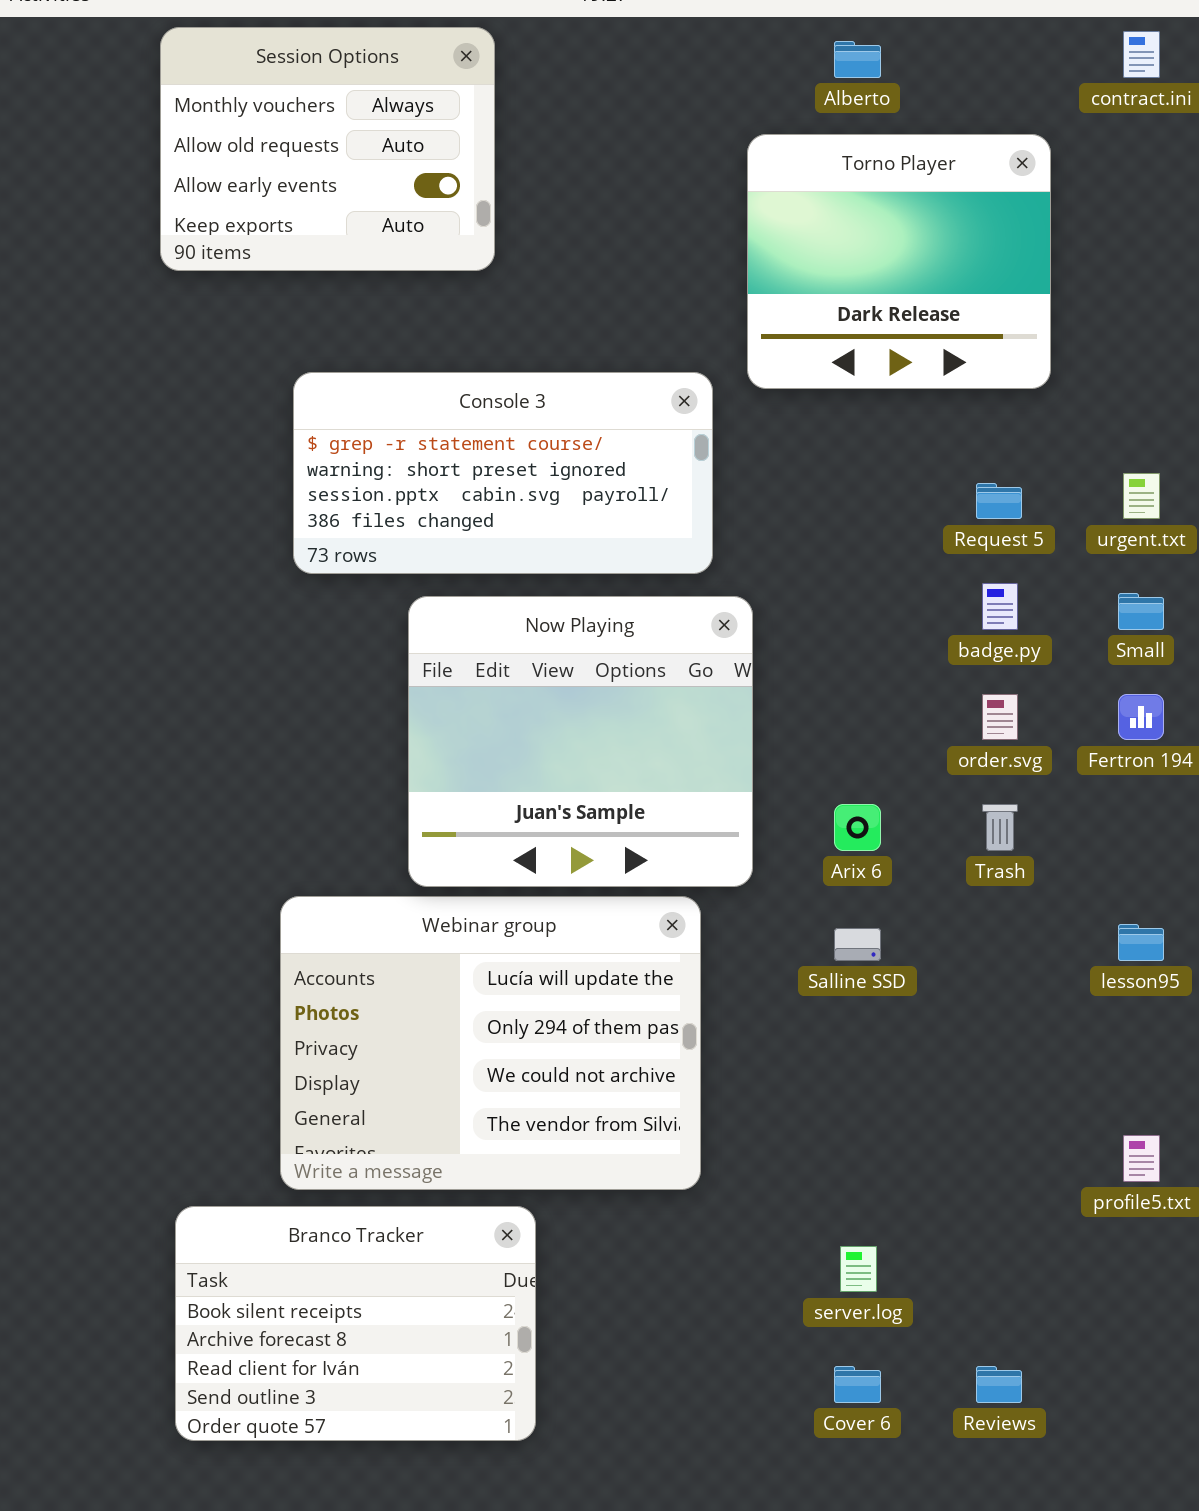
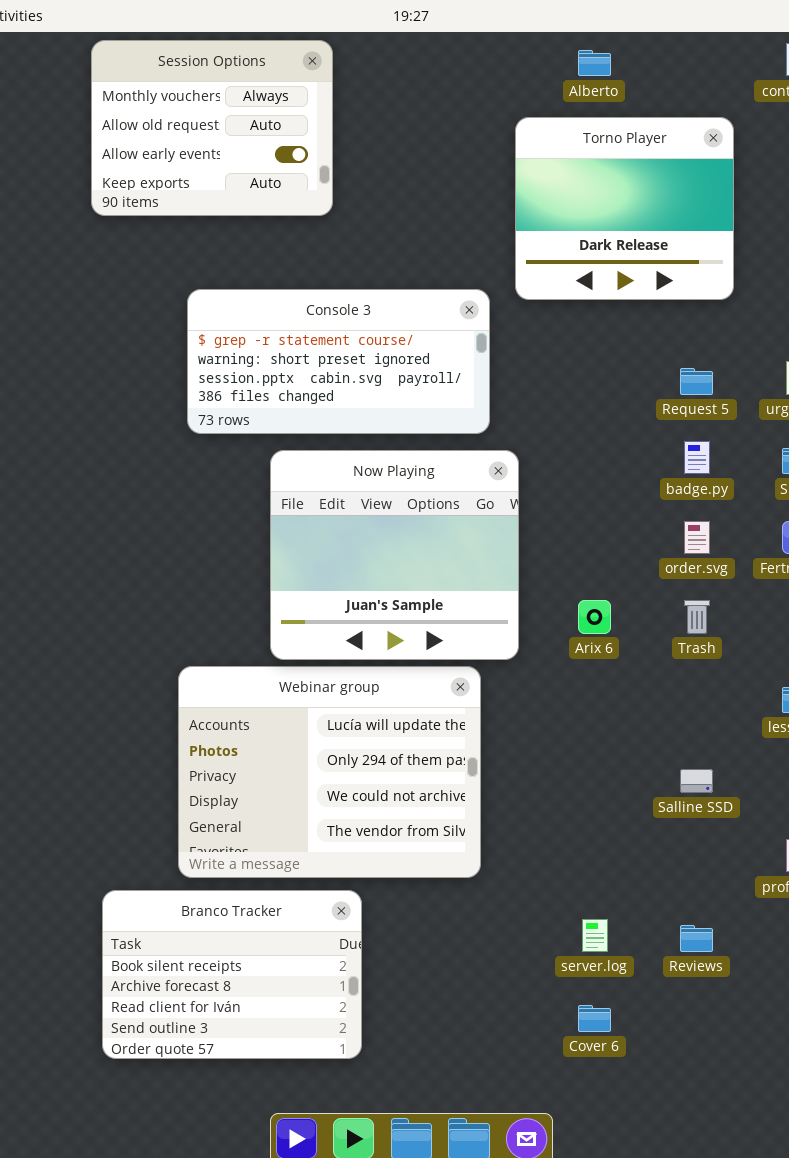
Salline SSD: [834,928,881,961] -> [680,769,713,793], moved
Reviews: [976,1366,1022,1403] -> [680,925,713,952], moved

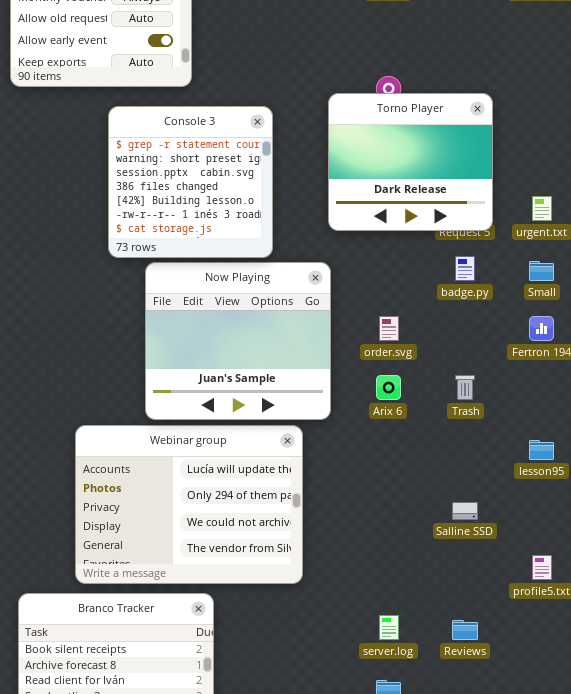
Torno Player: [515,117,734,300] -> [328,93,493,231], moved
Console 3: [187,289,490,434] -> [108,106,273,258], moved, resized
order.svg: [684,521,710,554] -> [379,316,399,341], moved

